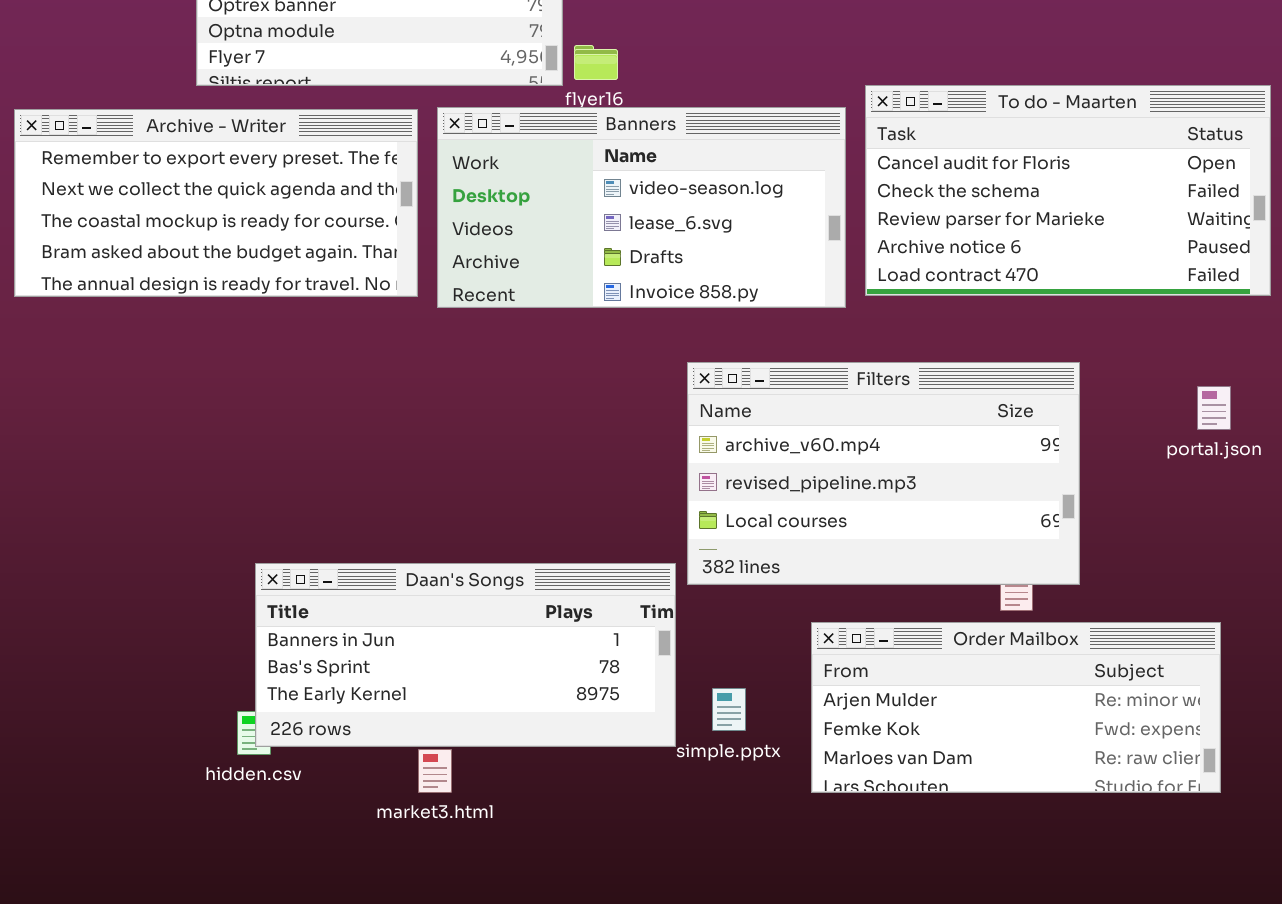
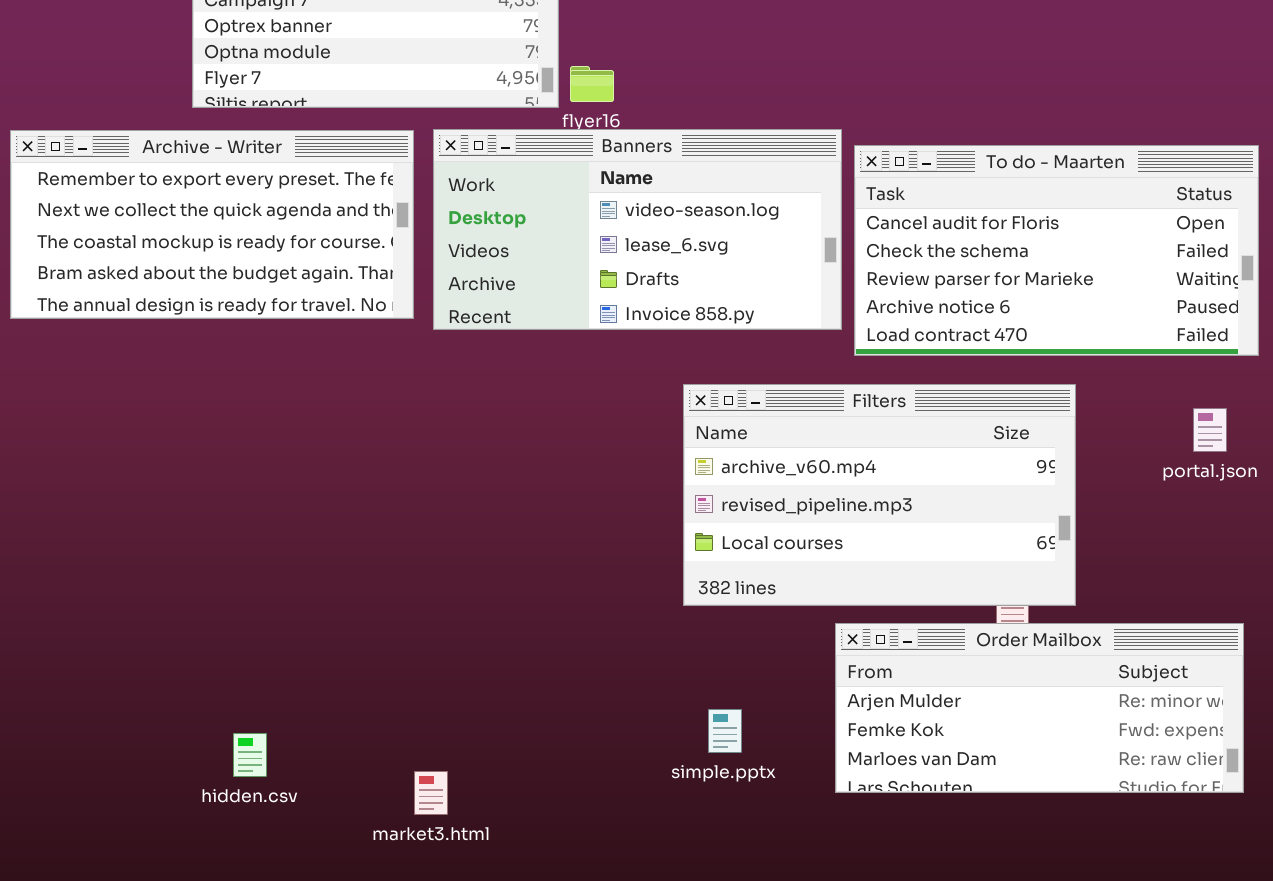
To do - Maarten: [865,85,1271,296] -> [854,145,1259,356], moved
Daan's Songs: [255,563,676,747] -> none, closed
Order Mailbox: [811,622,1221,793] -> [835,623,1244,793], moved

